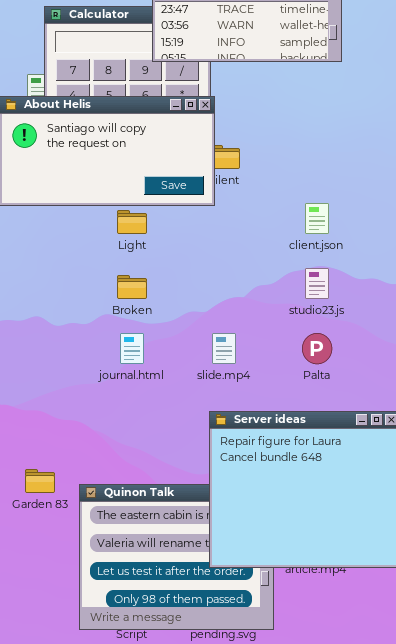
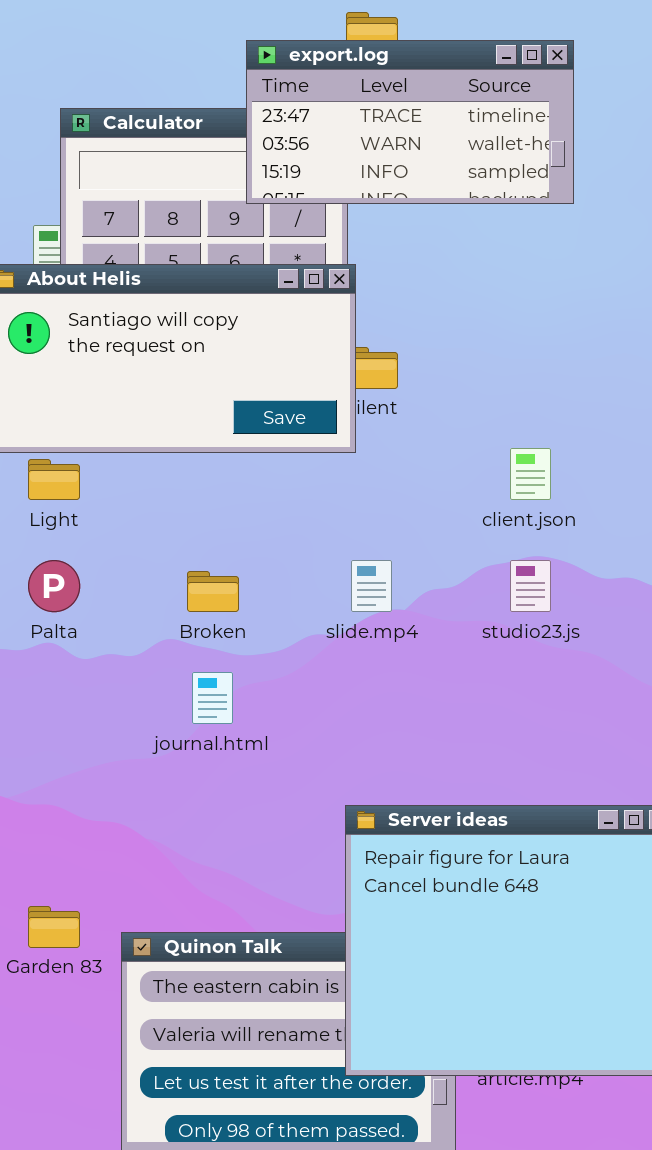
Light: [117,210,147,234] -> [28,459,80,500], moved
slide.mp4: [212,333,236,364] -> [351,560,392,612], moved
Palta: [302,333,332,364] -> [28,560,80,612], moved

